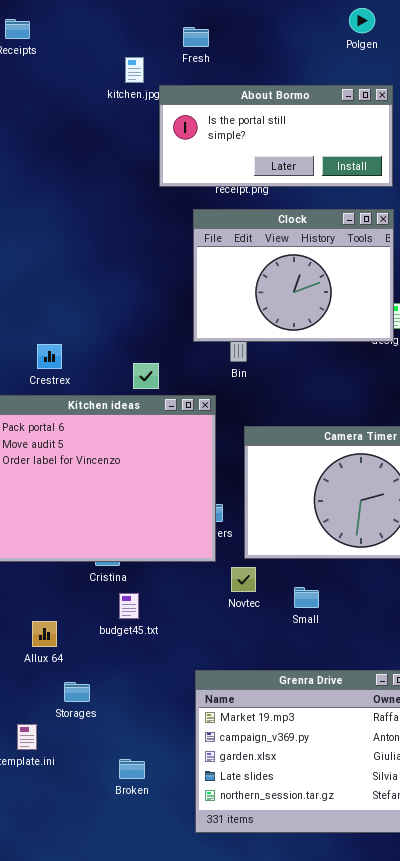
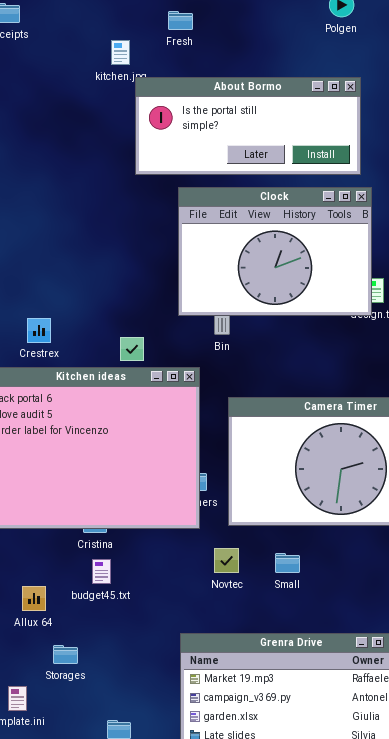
About Bormo: [159,85,393,187] -> [135,77,361,175], moved
Novtec: [231,567,256,592] -> [214,548,239,573], moved
budget45.txt: [119,593,139,619] -> [92,559,111,584], moved

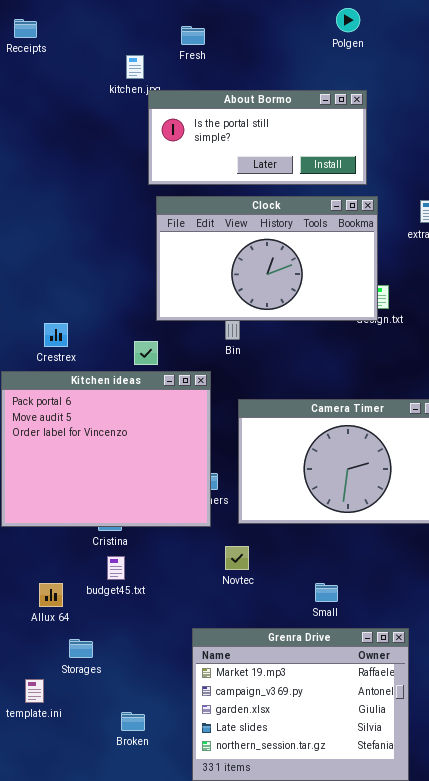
Clock: [178,187,372,316] -> [156,196,378,321], resized
Small: [275,553,300,573] -> [315,583,338,602], moved

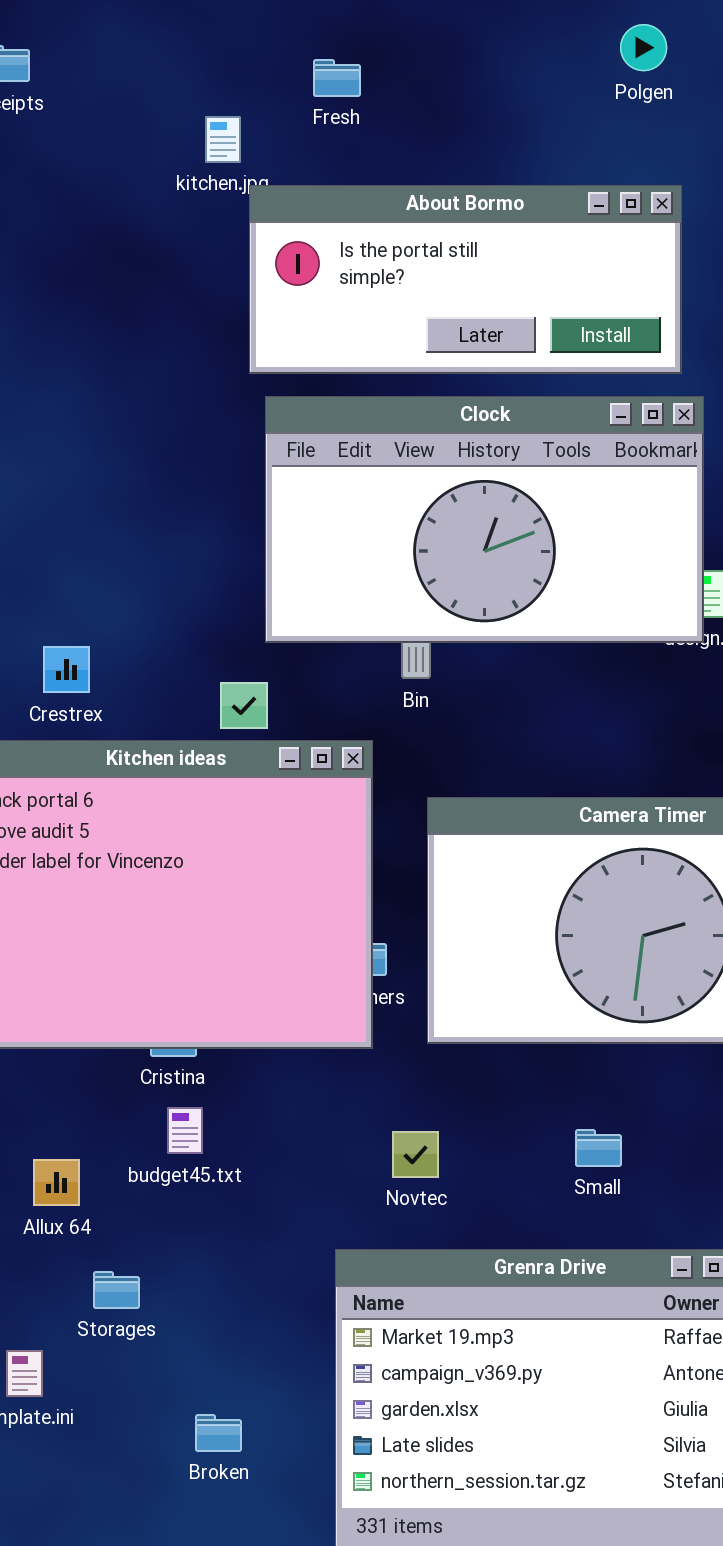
Novtec: [225,546,249,570] -> [392,1131,439,1178], moved
Small: [315,583,338,602] -> [575,1129,622,1167], moved

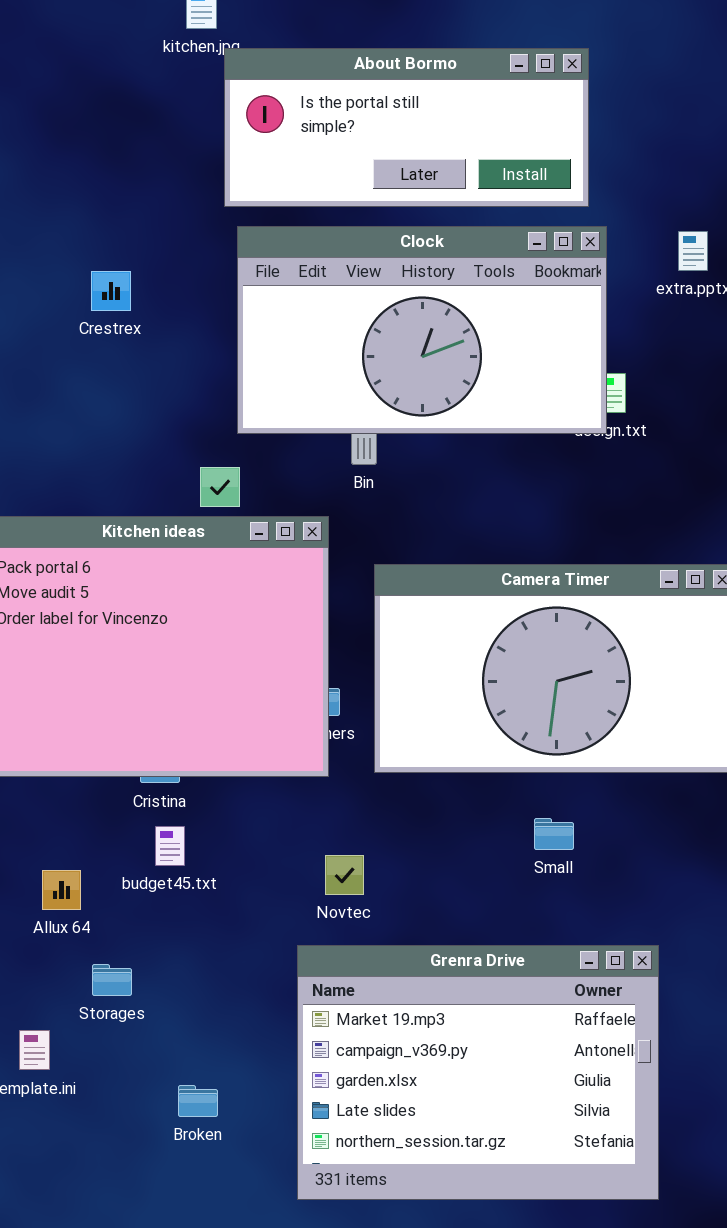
Crestrex: [43,646,90,693] -> [91,271,131,311], moved
Small: [575,1129,622,1167] -> [534,818,574,850], moved
Novtec: [392,1131,439,1178] -> [325,855,364,895], moved

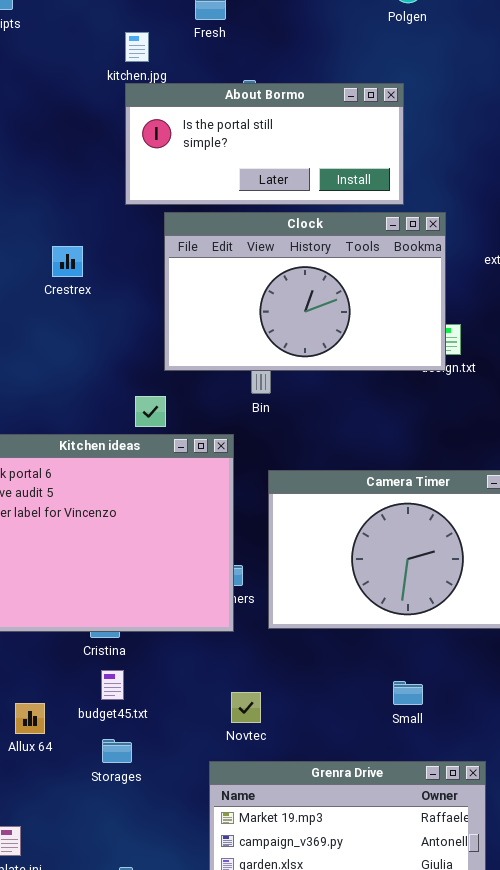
About Bormo: [224,48,589,207] -> [125,83,404,205], moved
Small: [534,818,574,850] -> [393,681,423,705], moved
Storages: [92,964,132,996] -> [102,739,132,763], moved

